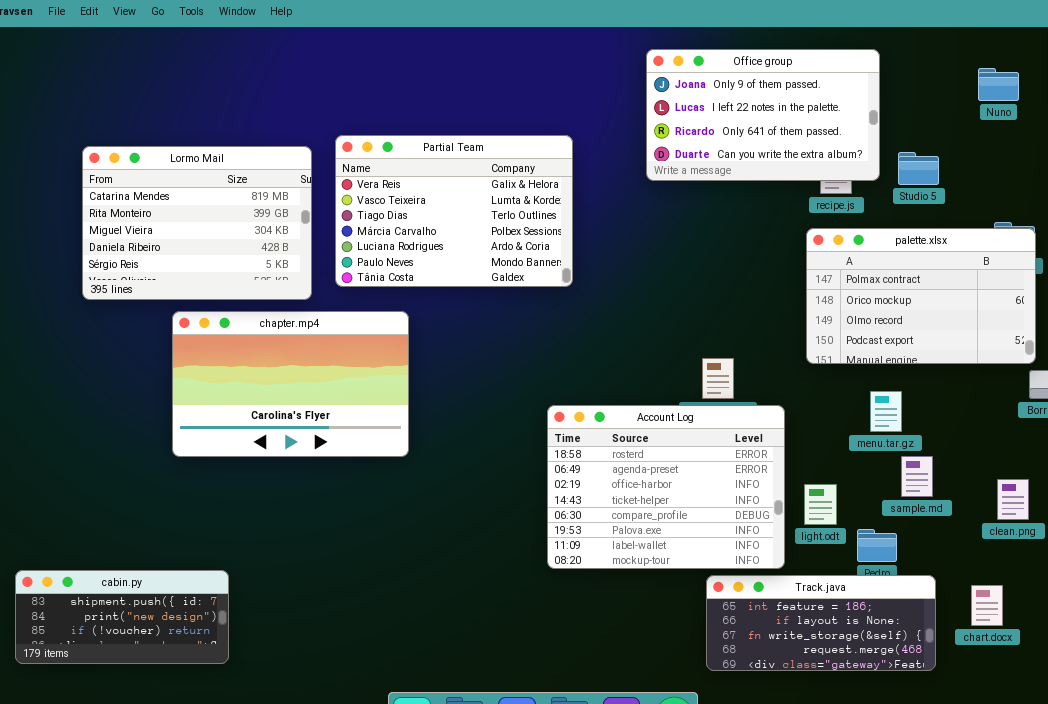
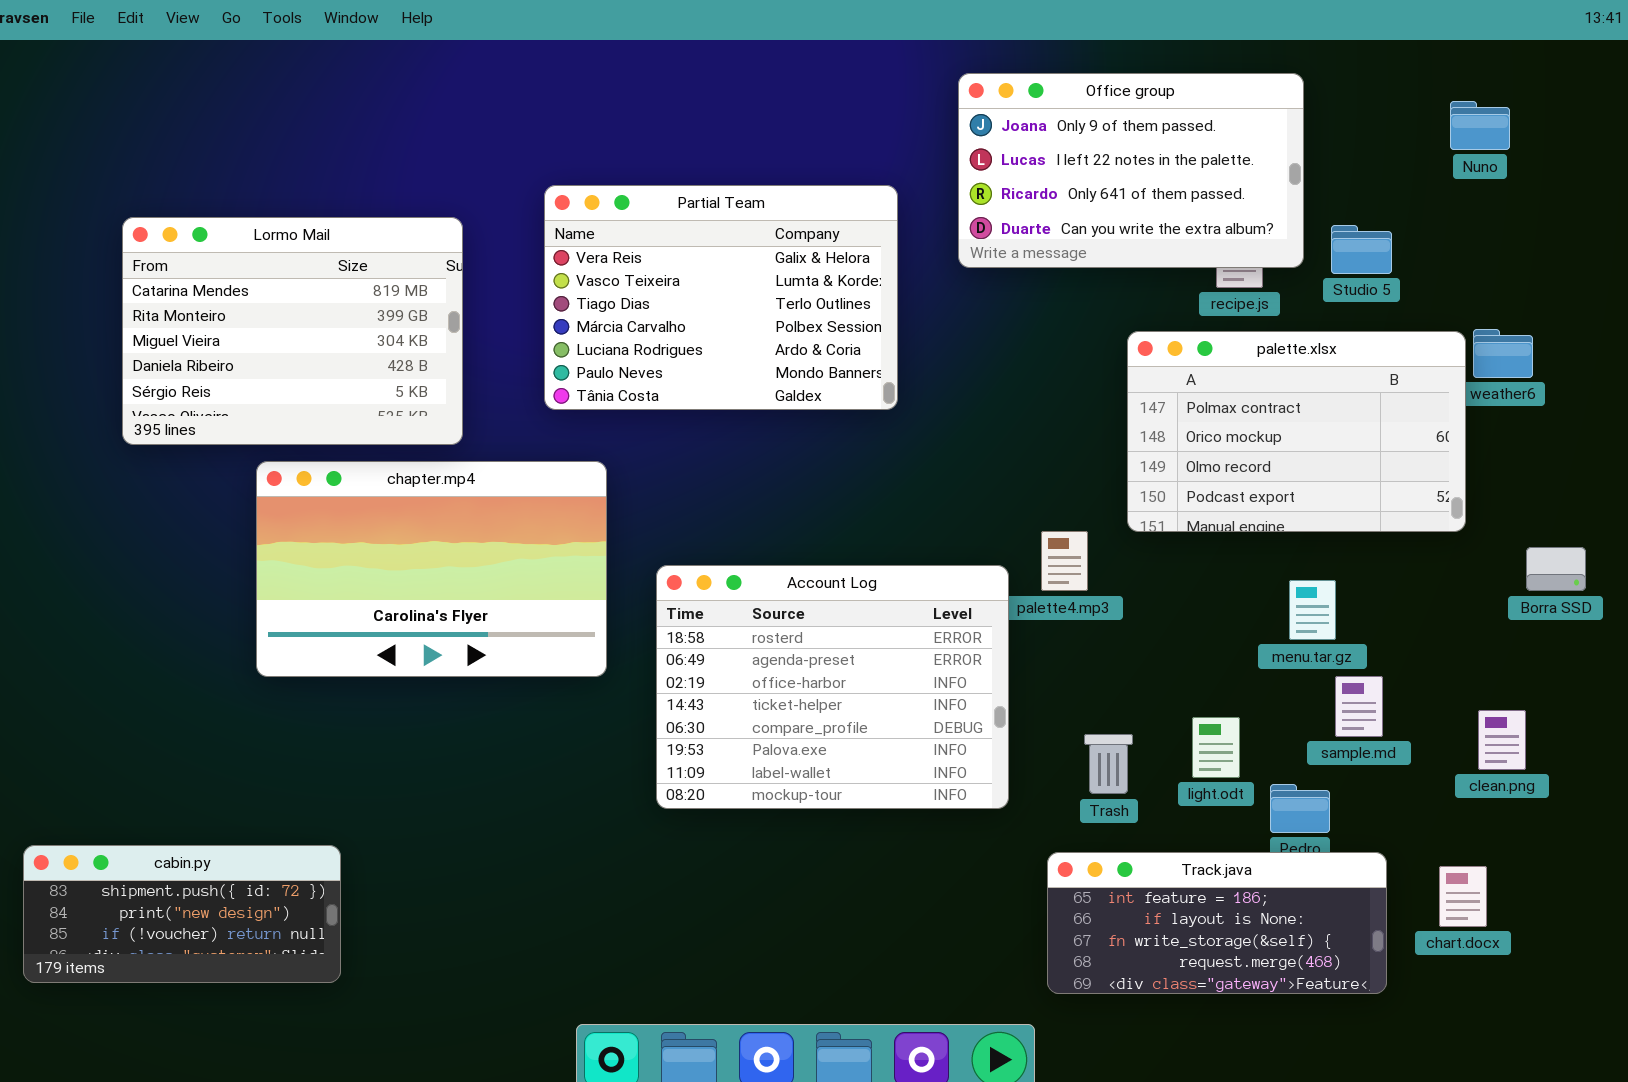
Partial Team: [335,135,573,287] -> [544,185,898,410], moved
palette.xlsx: [806,228,1036,364] -> [1127,331,1466,532], moved
Account Log: [547,405,785,569] -> [656,565,1009,809], moved

